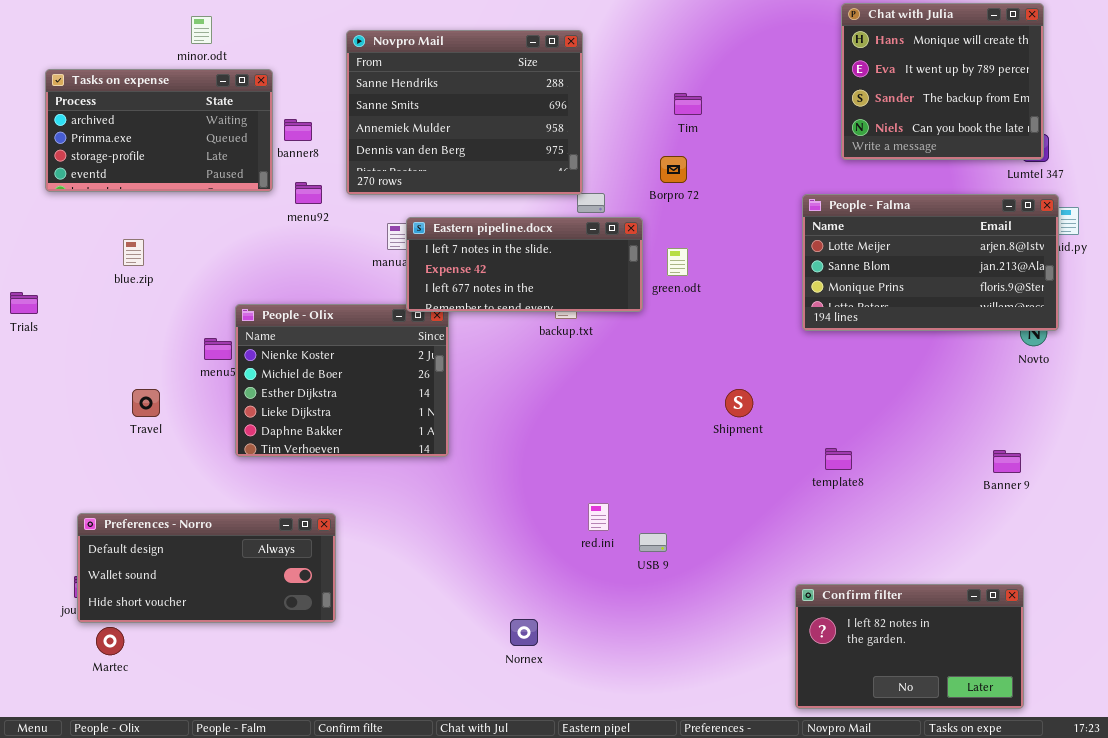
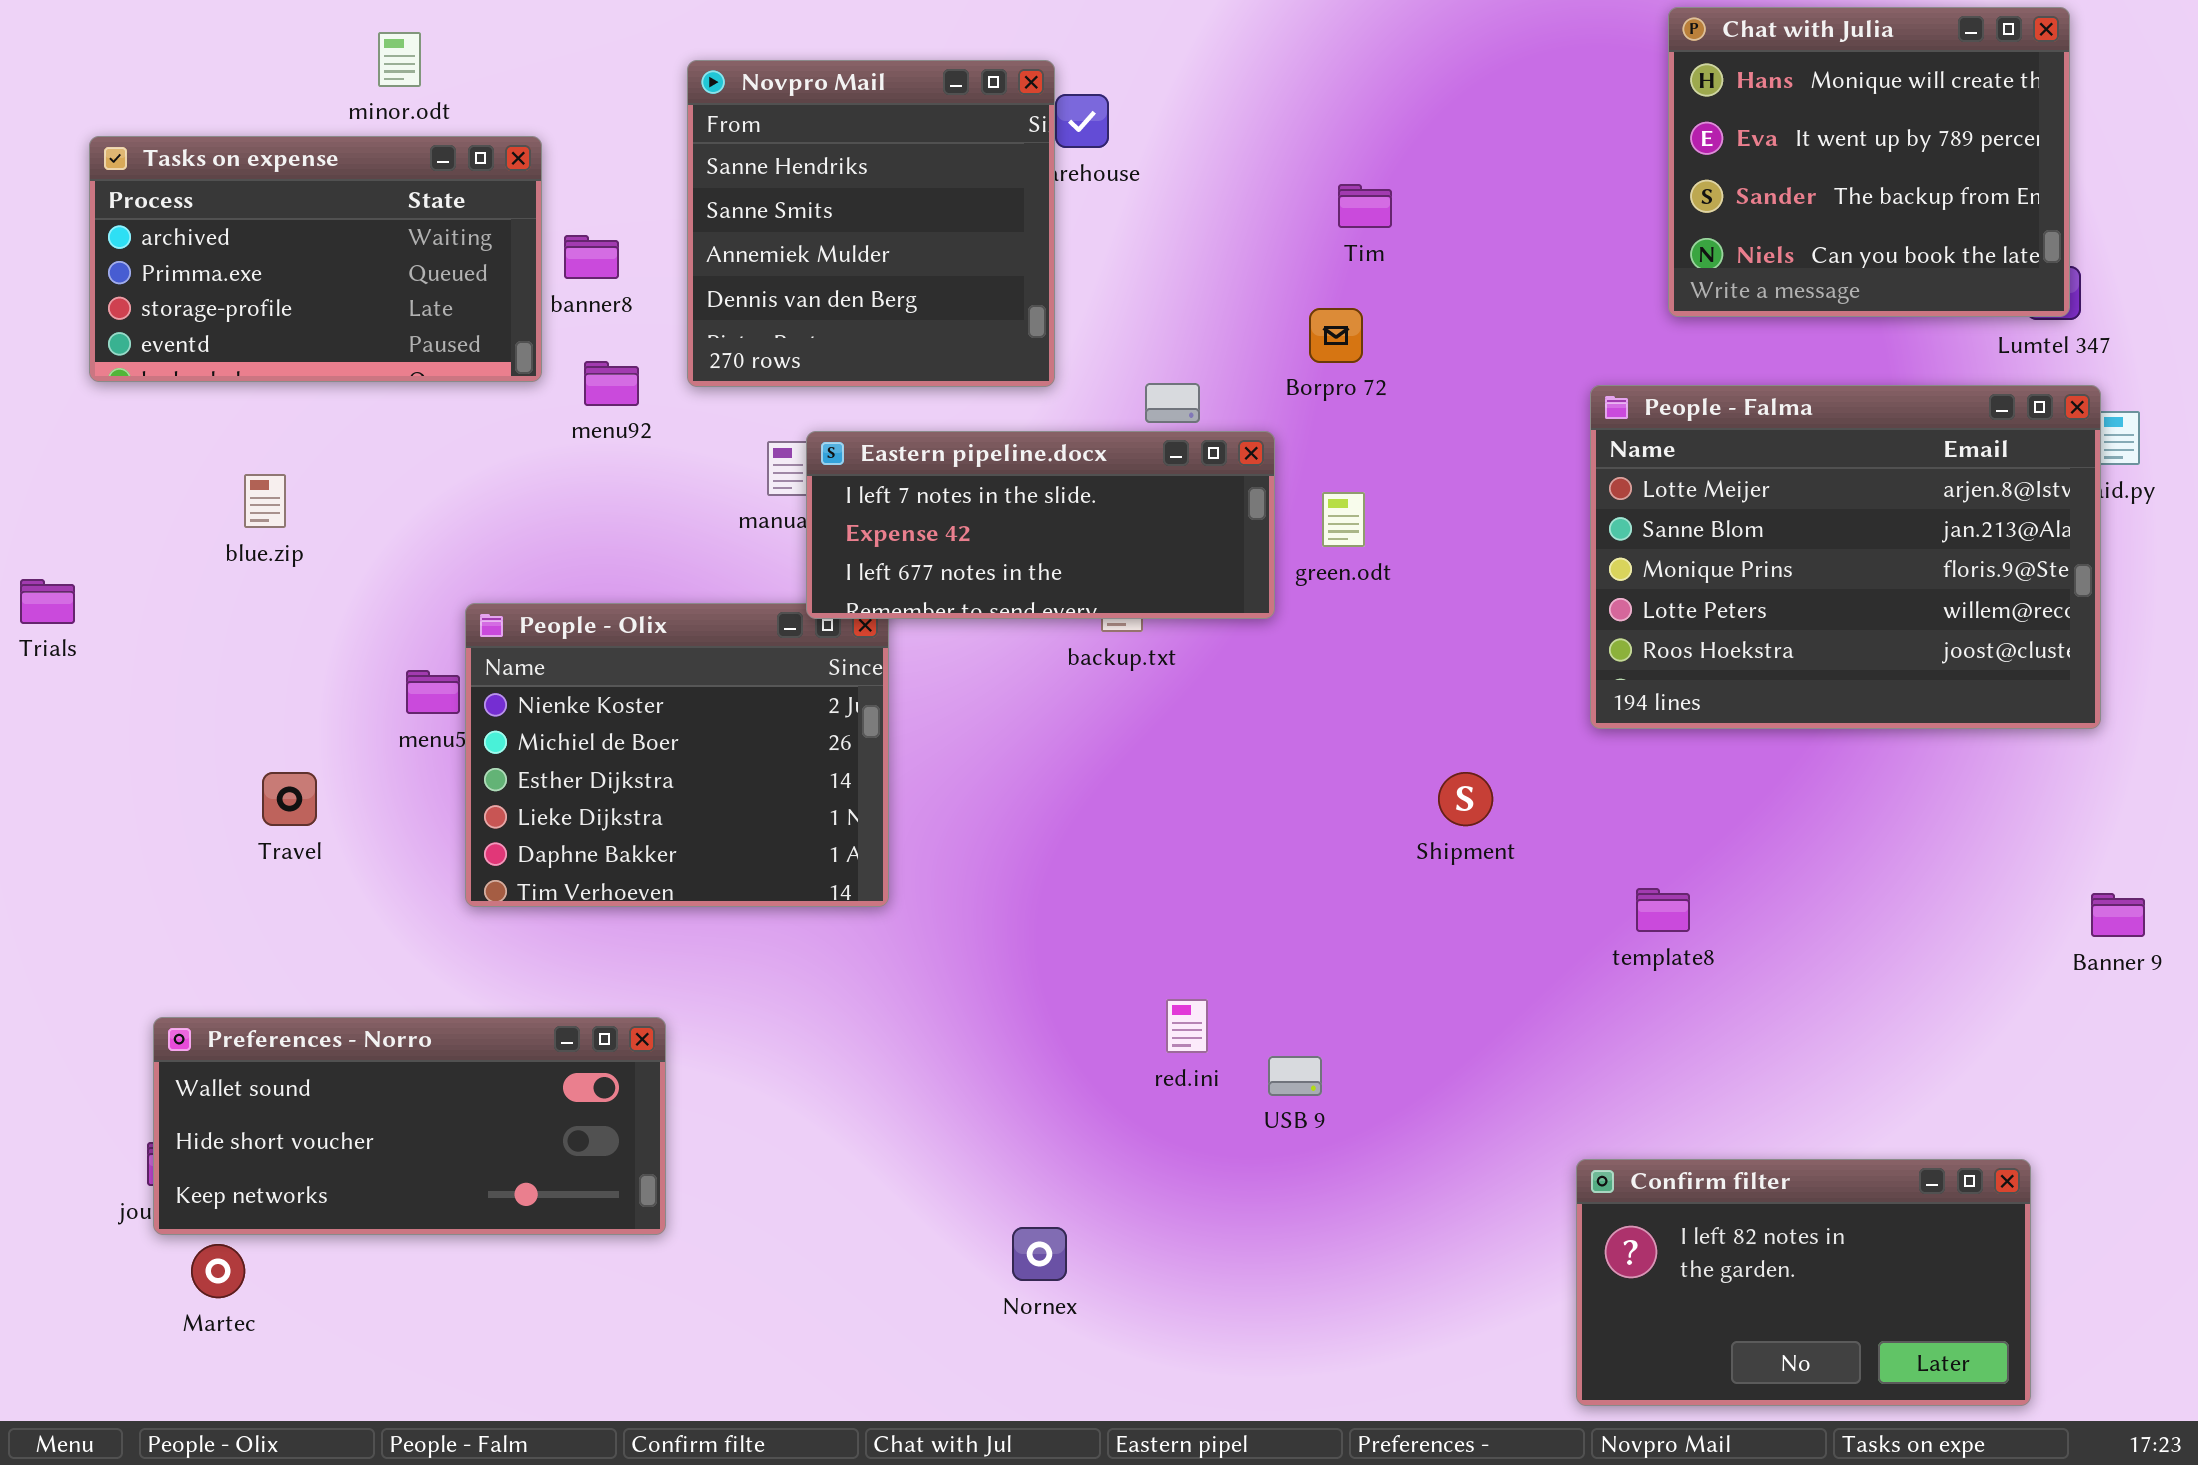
Novpro Mail: [346,30,583,195] -> [687,60,1055,387], resized
People - Falma: [802,194,1059,331] -> [1590,385,2101,729], resized
Banner 9: [993,450,1021,473] -> [2091,893,2145,937], moved
Preferences - Norro: [77,513,336,623] -> [153,1017,666,1235], scrolled down 1 row

